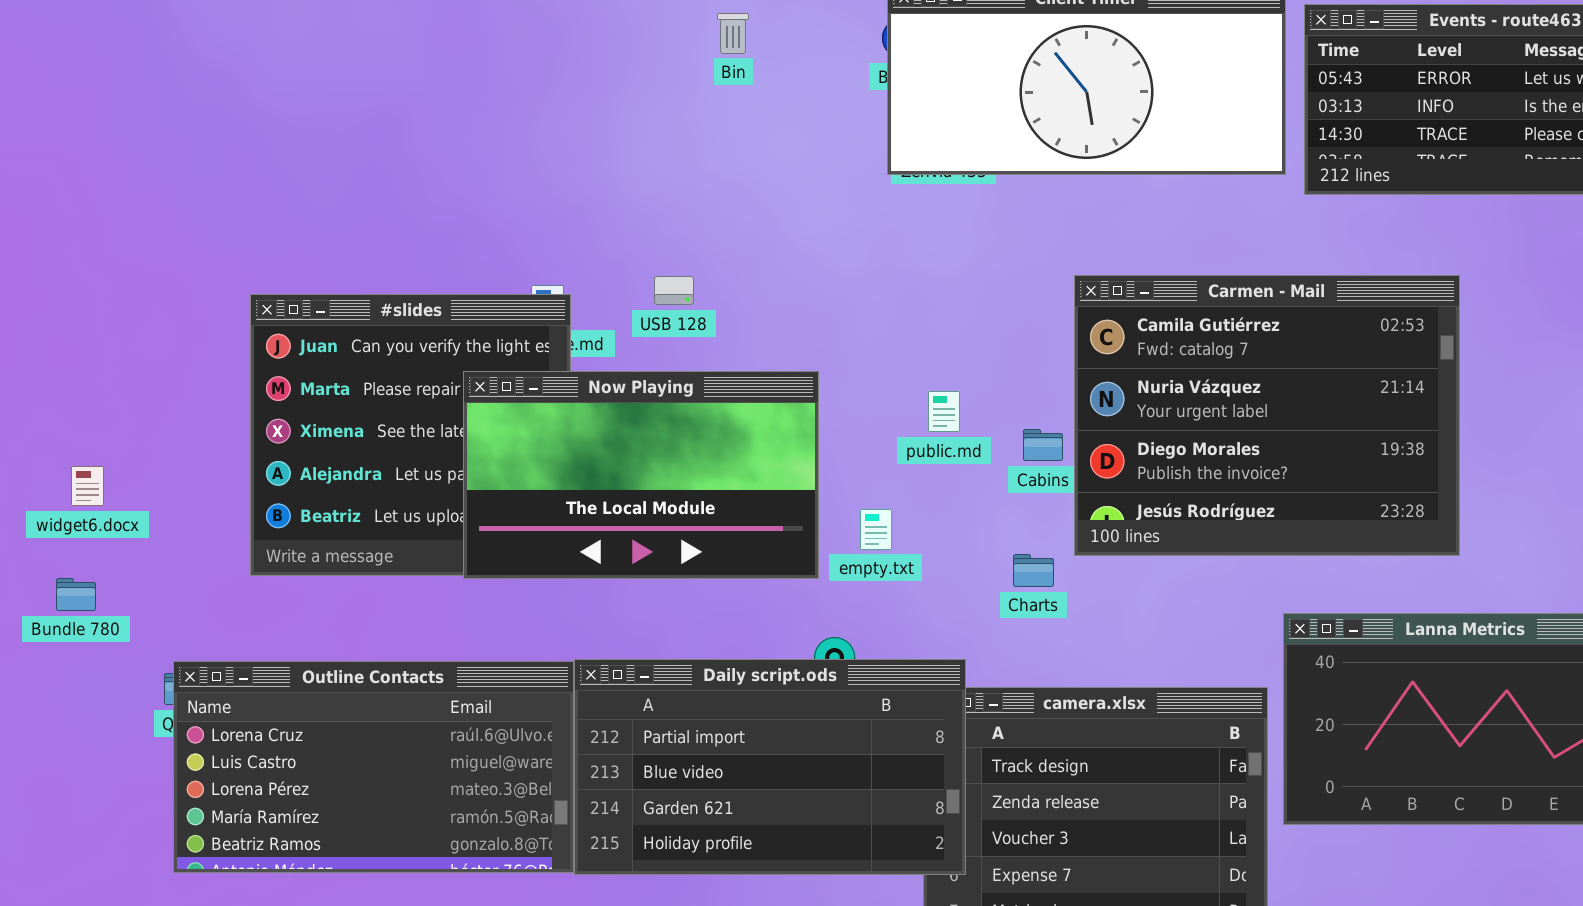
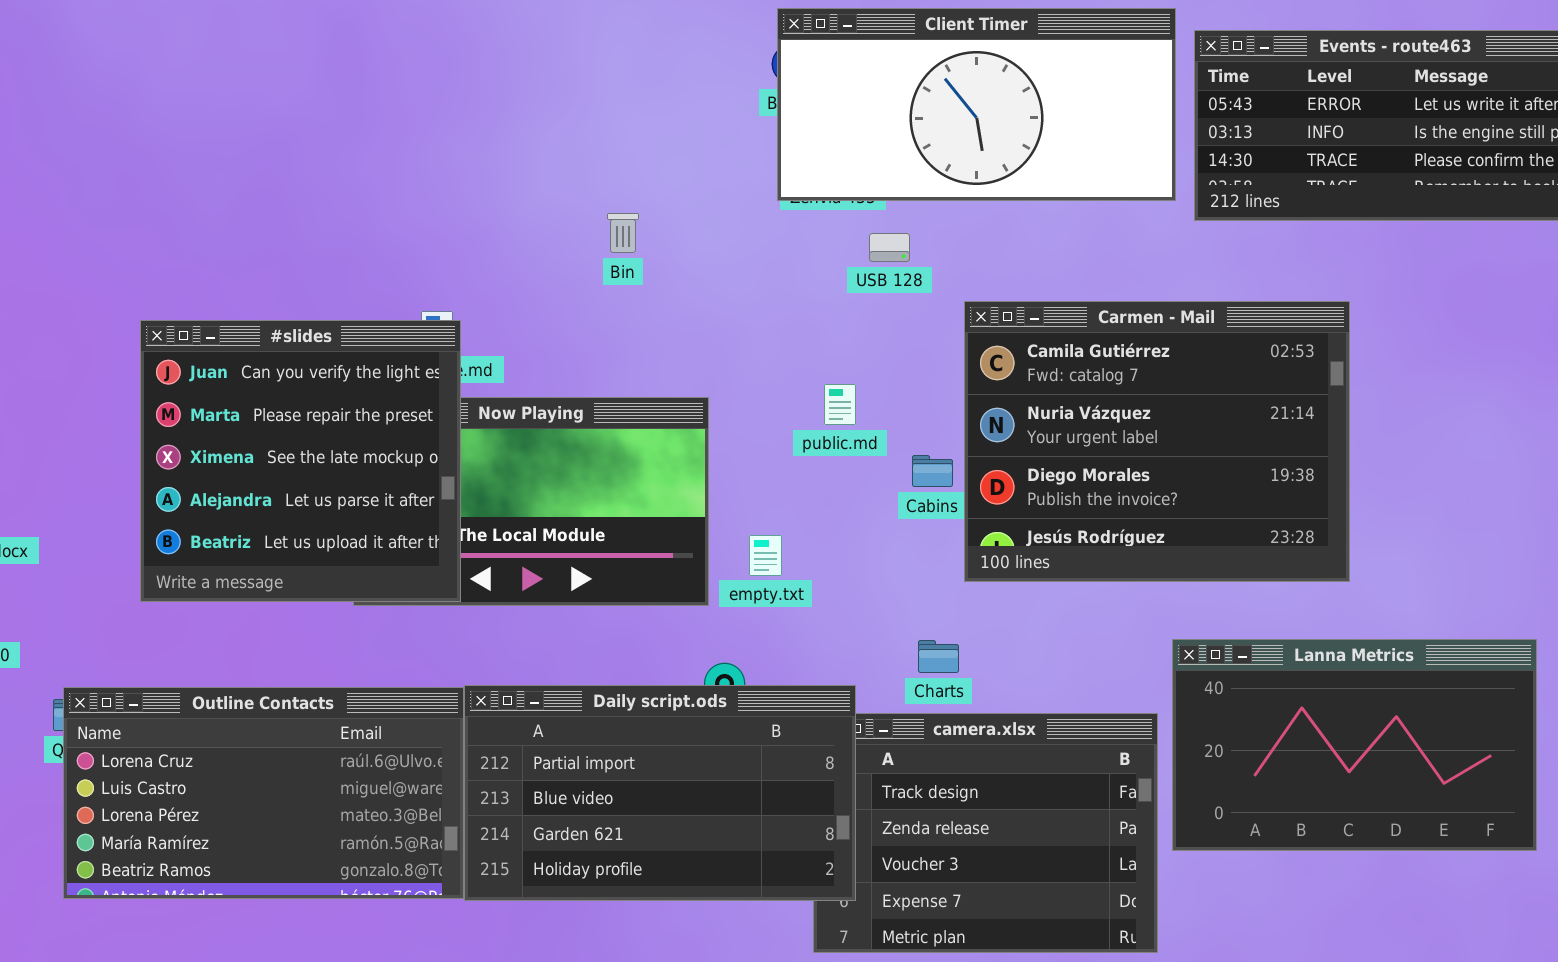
Bin: [717,13,749,54] -> [607,213,639,253], moved
USB 128: [654,276,694,305] -> [869,233,910,262], moved
#slides: [250,294,571,576] -> [140,320,461,602], raised
public.md: [928,391,960,432] -> [824,384,856,425], moved
Charts: [1013,554,1054,587] -> [918,640,959,673], moved

